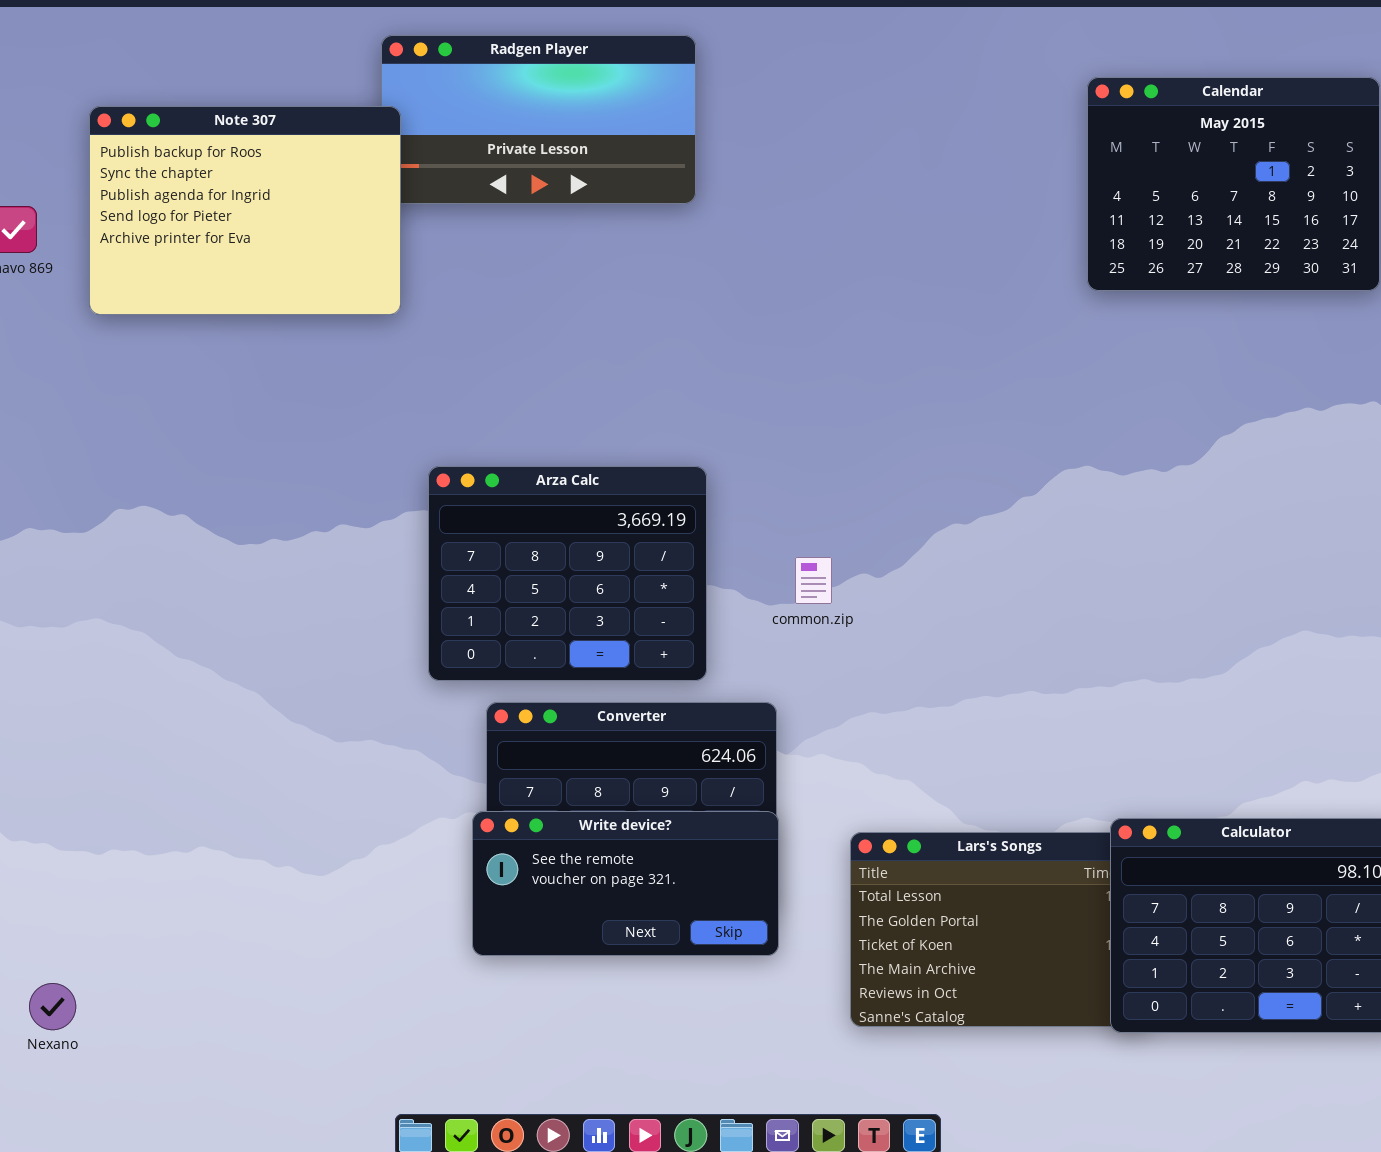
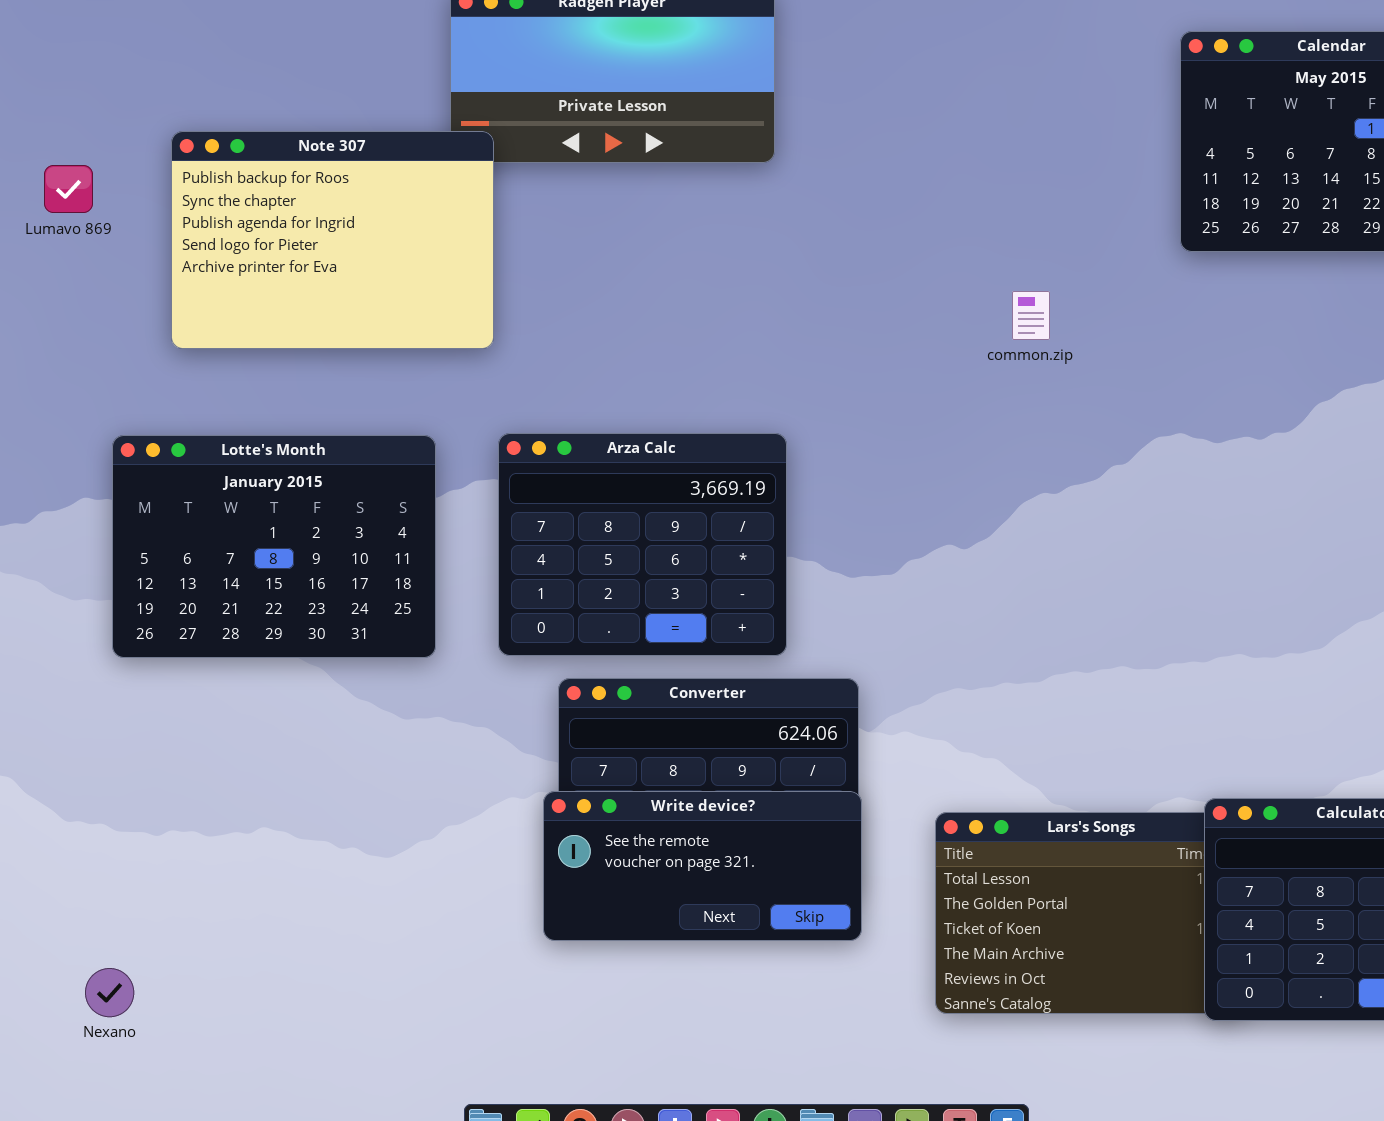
Note 307: [89,106,401,315] -> [171,131,494,349], moved
Lotte's Month: none -> [112,435,436,658], opened
common.zip: [795,557,832,604] -> [1012,291,1050,340], moved

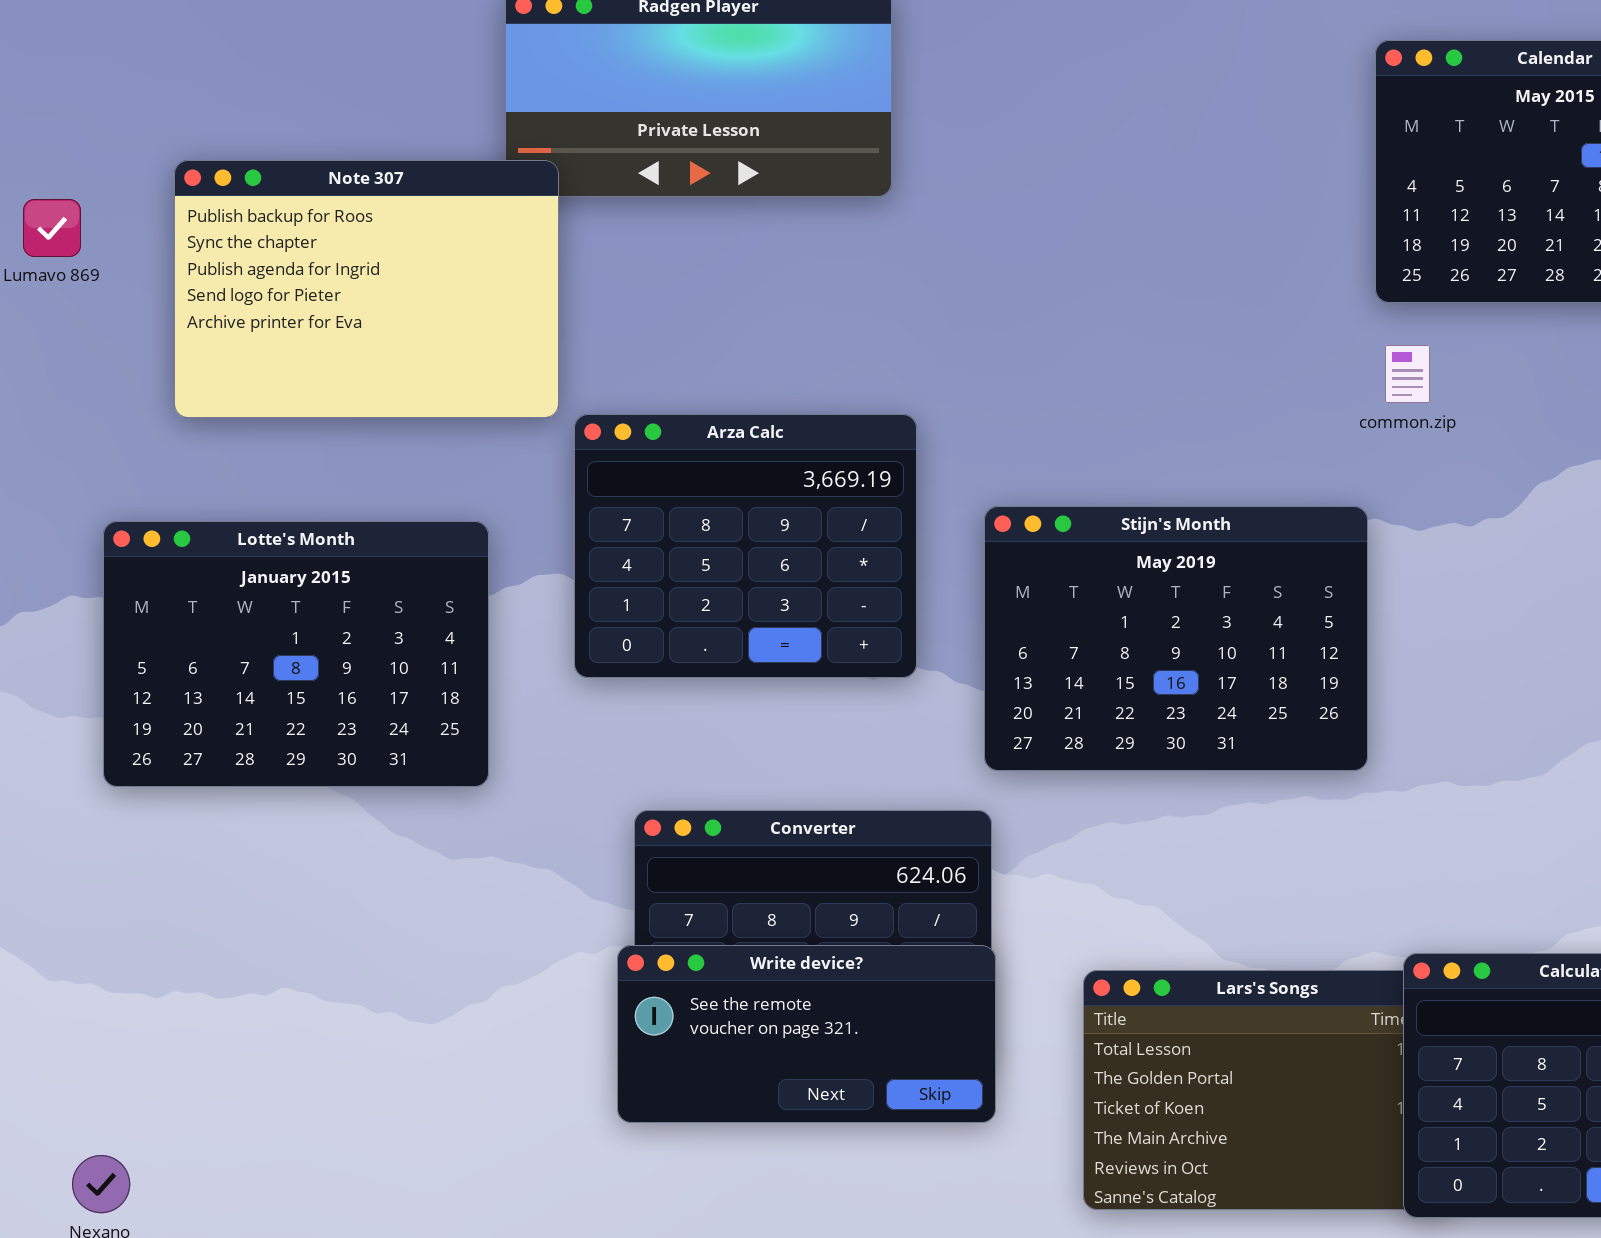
common.zip: [1012,291,1050,340] -> [1385,345,1430,403], moved
Stijn's Month: none -> [984,506,1368,771], opened
Arza Calc: [498,433,787,656] -> [574,414,917,678], moved

